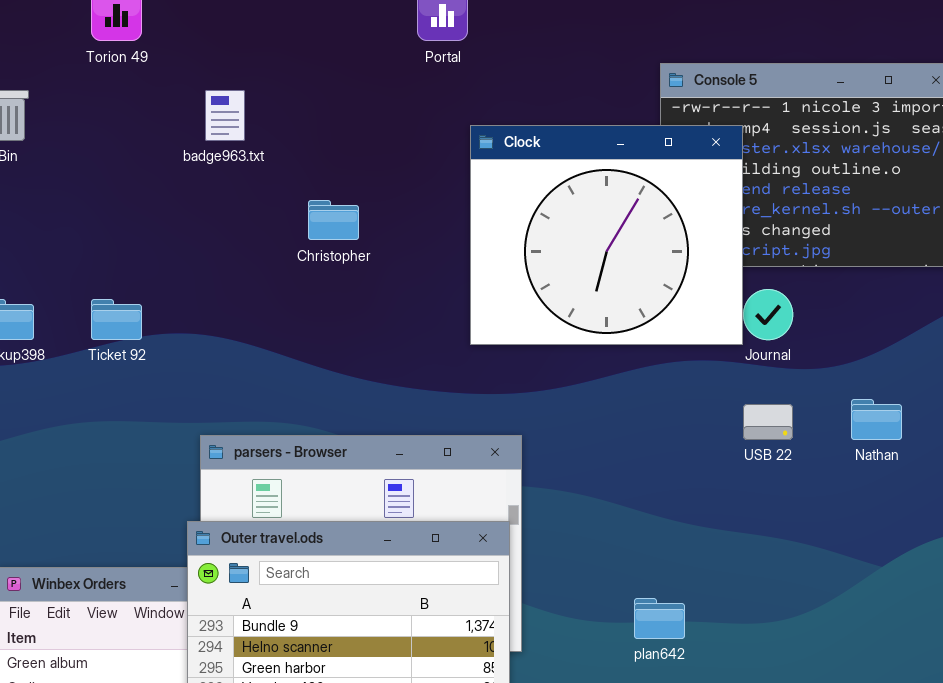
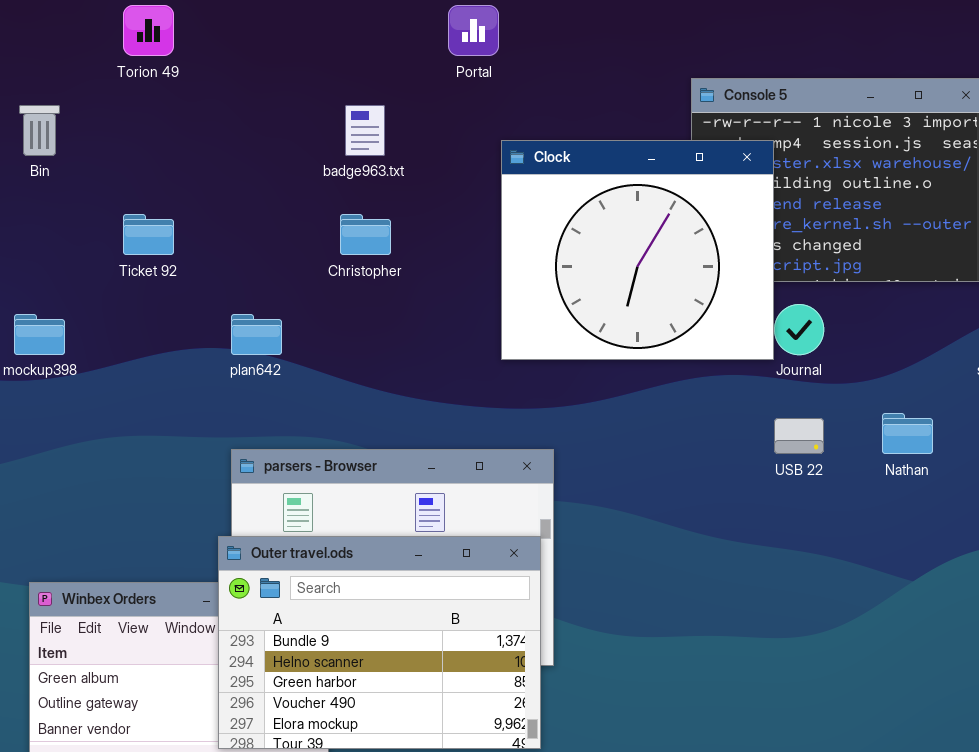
badge963.txt: [205,90,245,141] -> [345,105,385,156], moved
Ticket 92: [91,299,142,340] -> [123,214,174,255], moved
plan642: [634,598,685,639] -> [231,314,282,355], moved

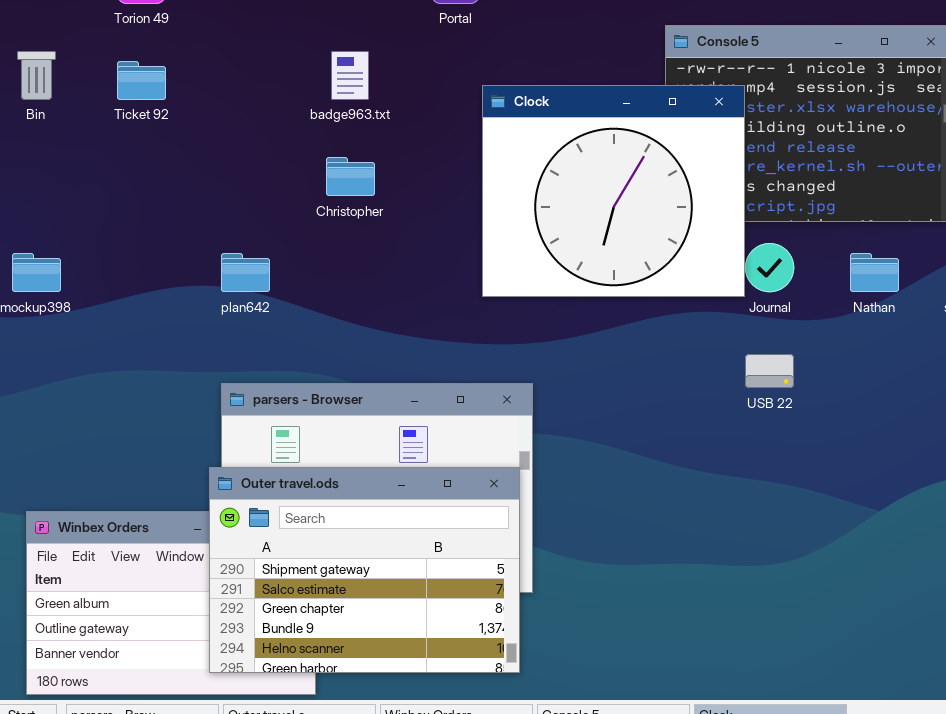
Ticket 92: [123,214,174,255] -> [117,61,166,100], moved
Nathan: [882,413,933,454] -> [850,253,899,292], moved
Outer travel.ods: [218,536,541,749] -> [209,467,520,673], scrolled up 3 rows

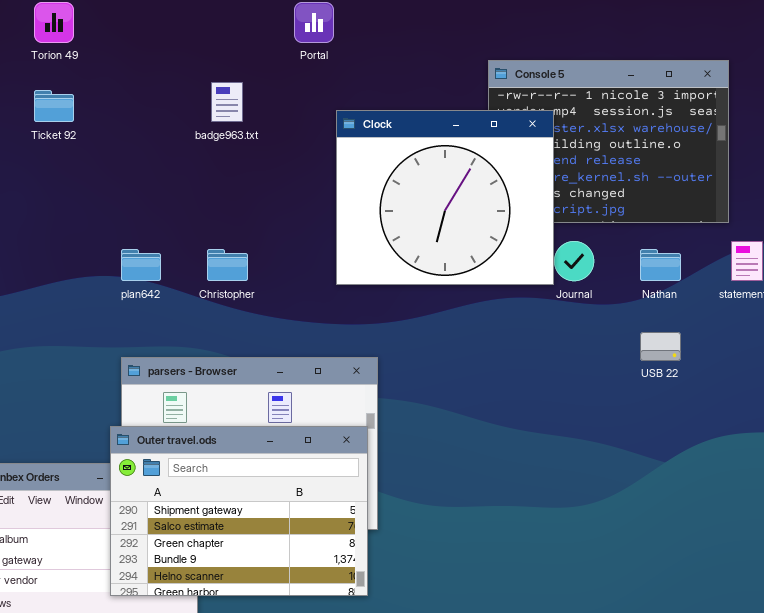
Christopher: [326,157,375,196] -> [207,249,248,281], moved
USB 22: [745,354,794,388] -> [640,332,681,361], moved

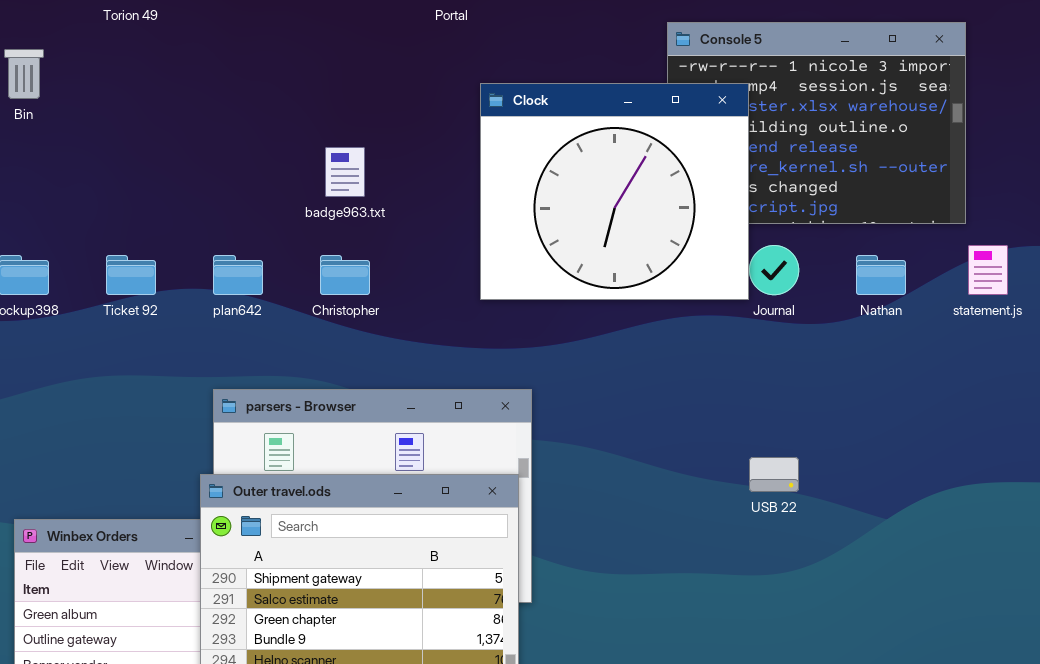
badge963.txt: [211,82,243,122] -> [325,147,365,197], moved
Ticket 92: [34,90,74,122] -> [106,255,156,295], moved
USB 22: [640,332,681,361] -> [749,457,799,492], moved

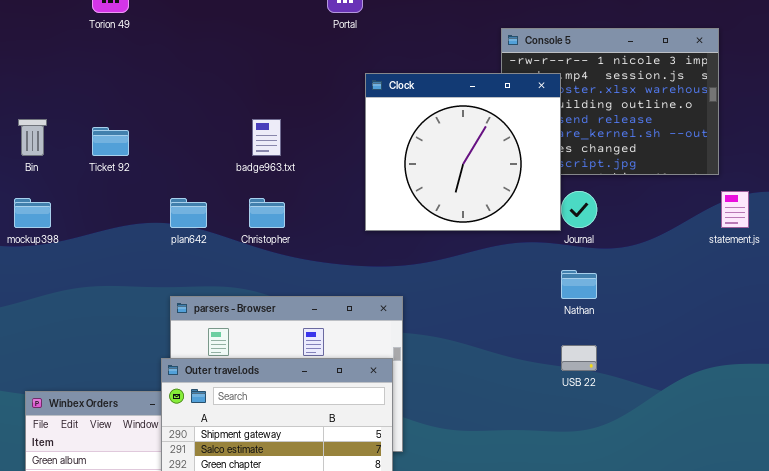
Bin: [4,49,44,99] -> [18,119,47,156], moved
Ticket 92: [106,255,156,295] -> [92,127,129,156], moved
Nathan: [856,255,906,295] -> [561,270,597,299], moved

